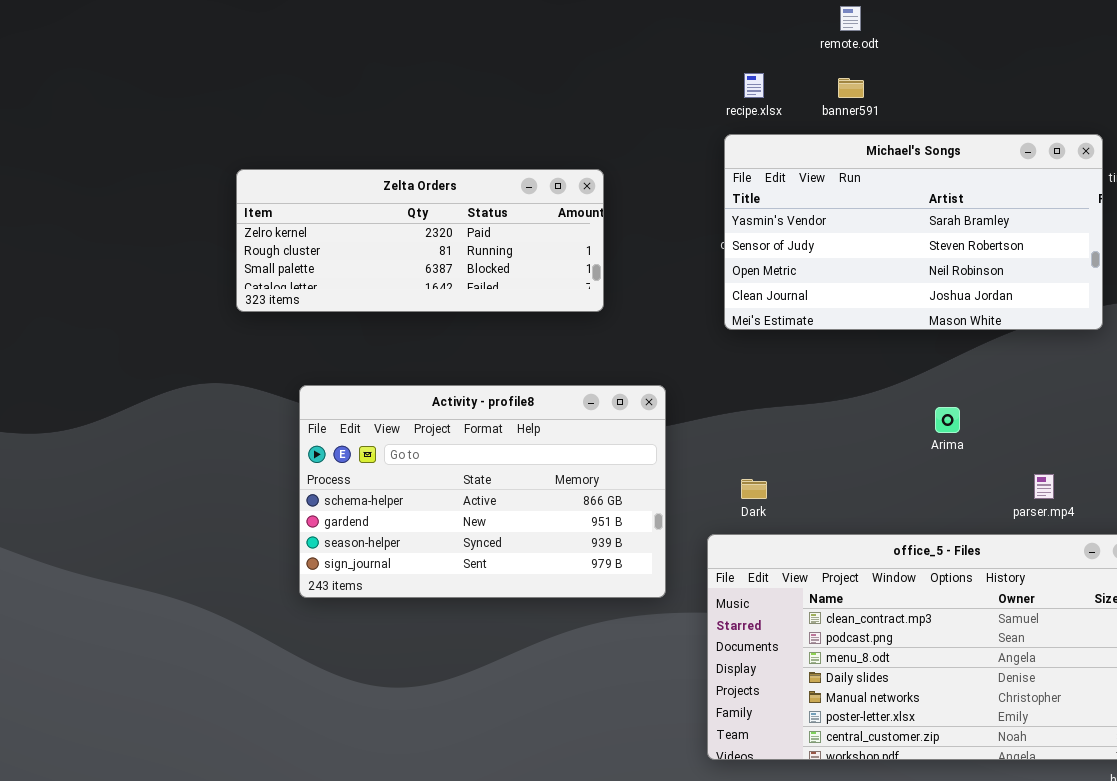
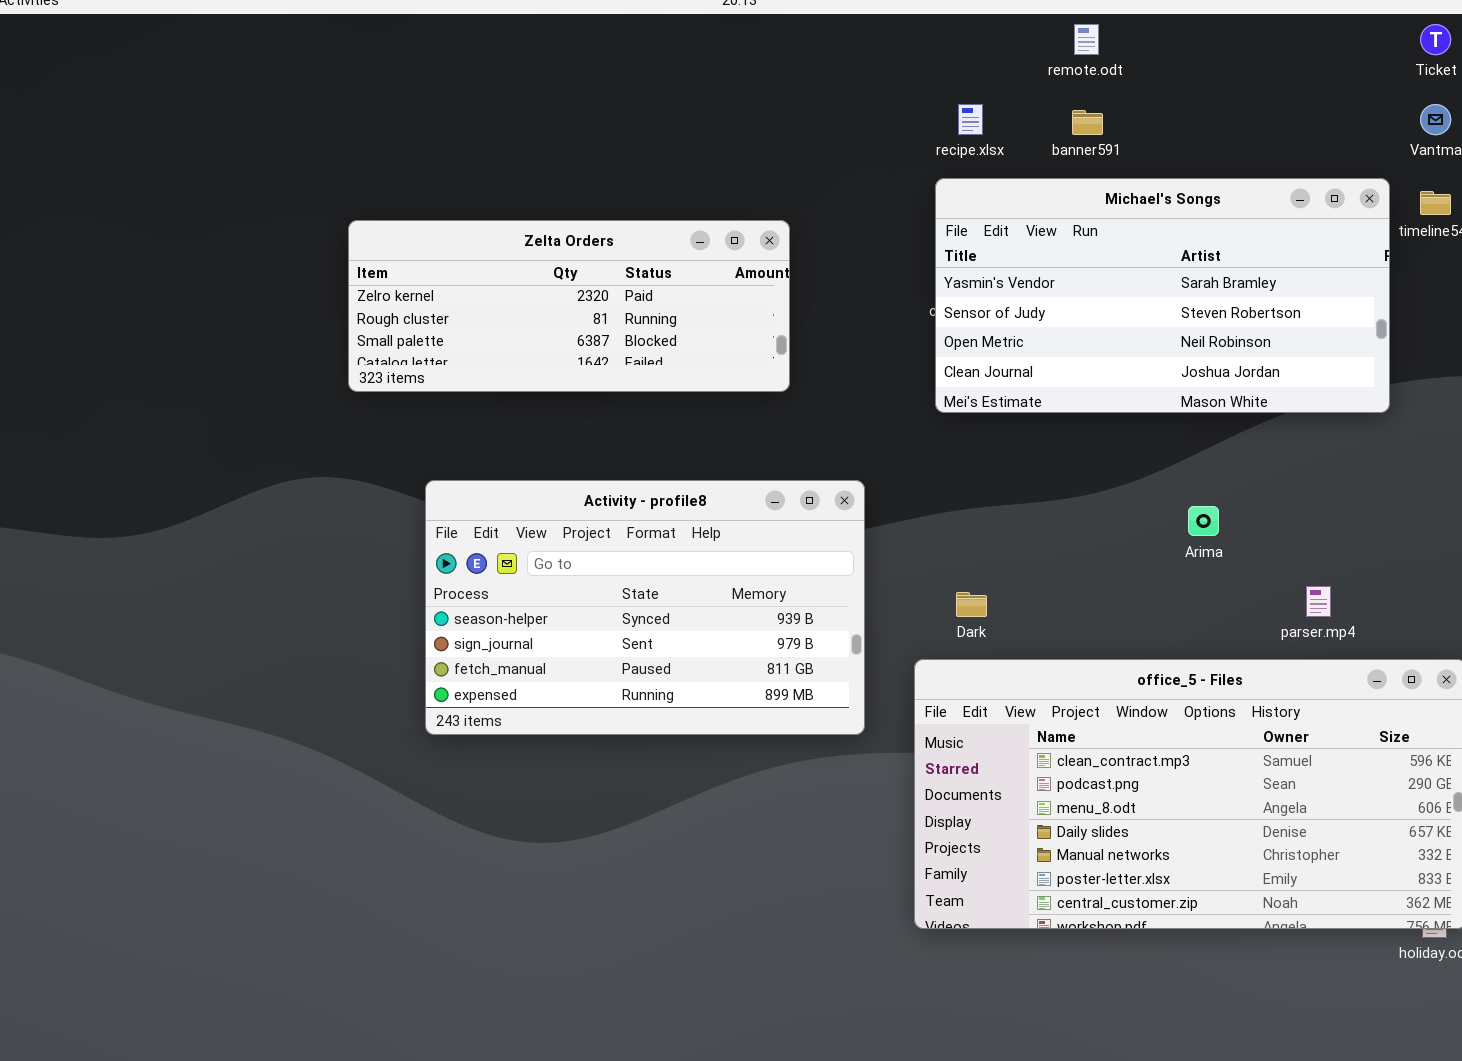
Activity - profile8: [299,385,666,598] -> [425,480,865,735], scrolled down 2 rows

